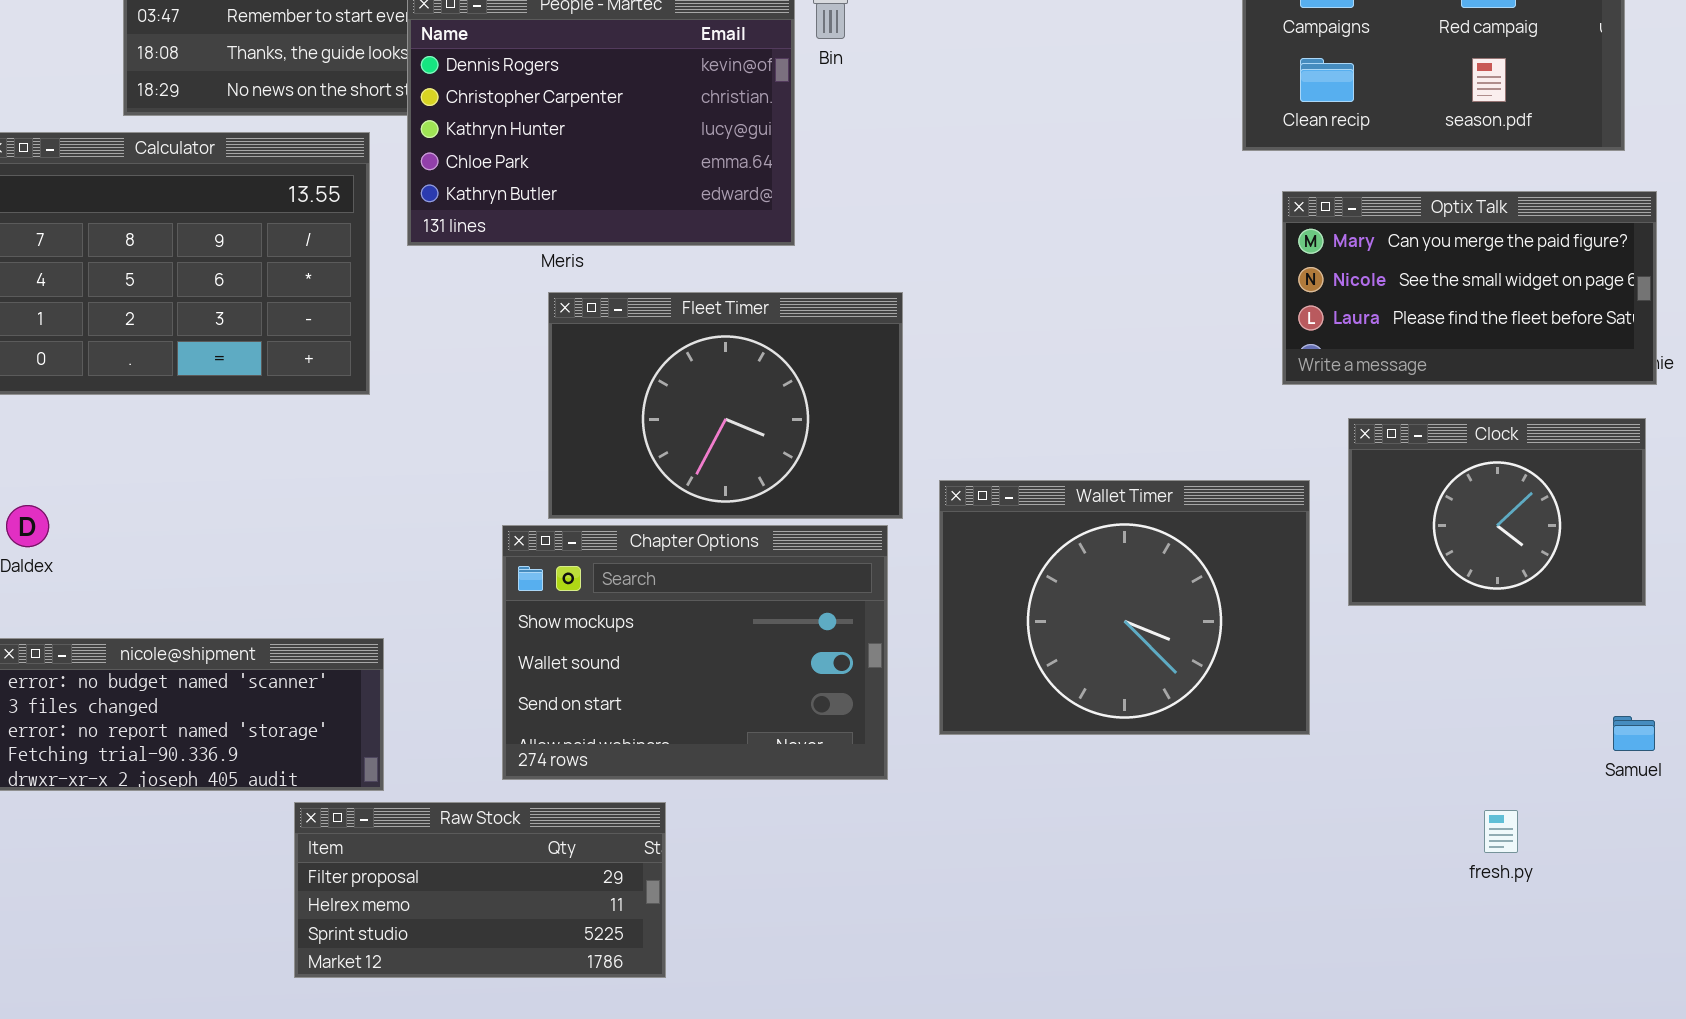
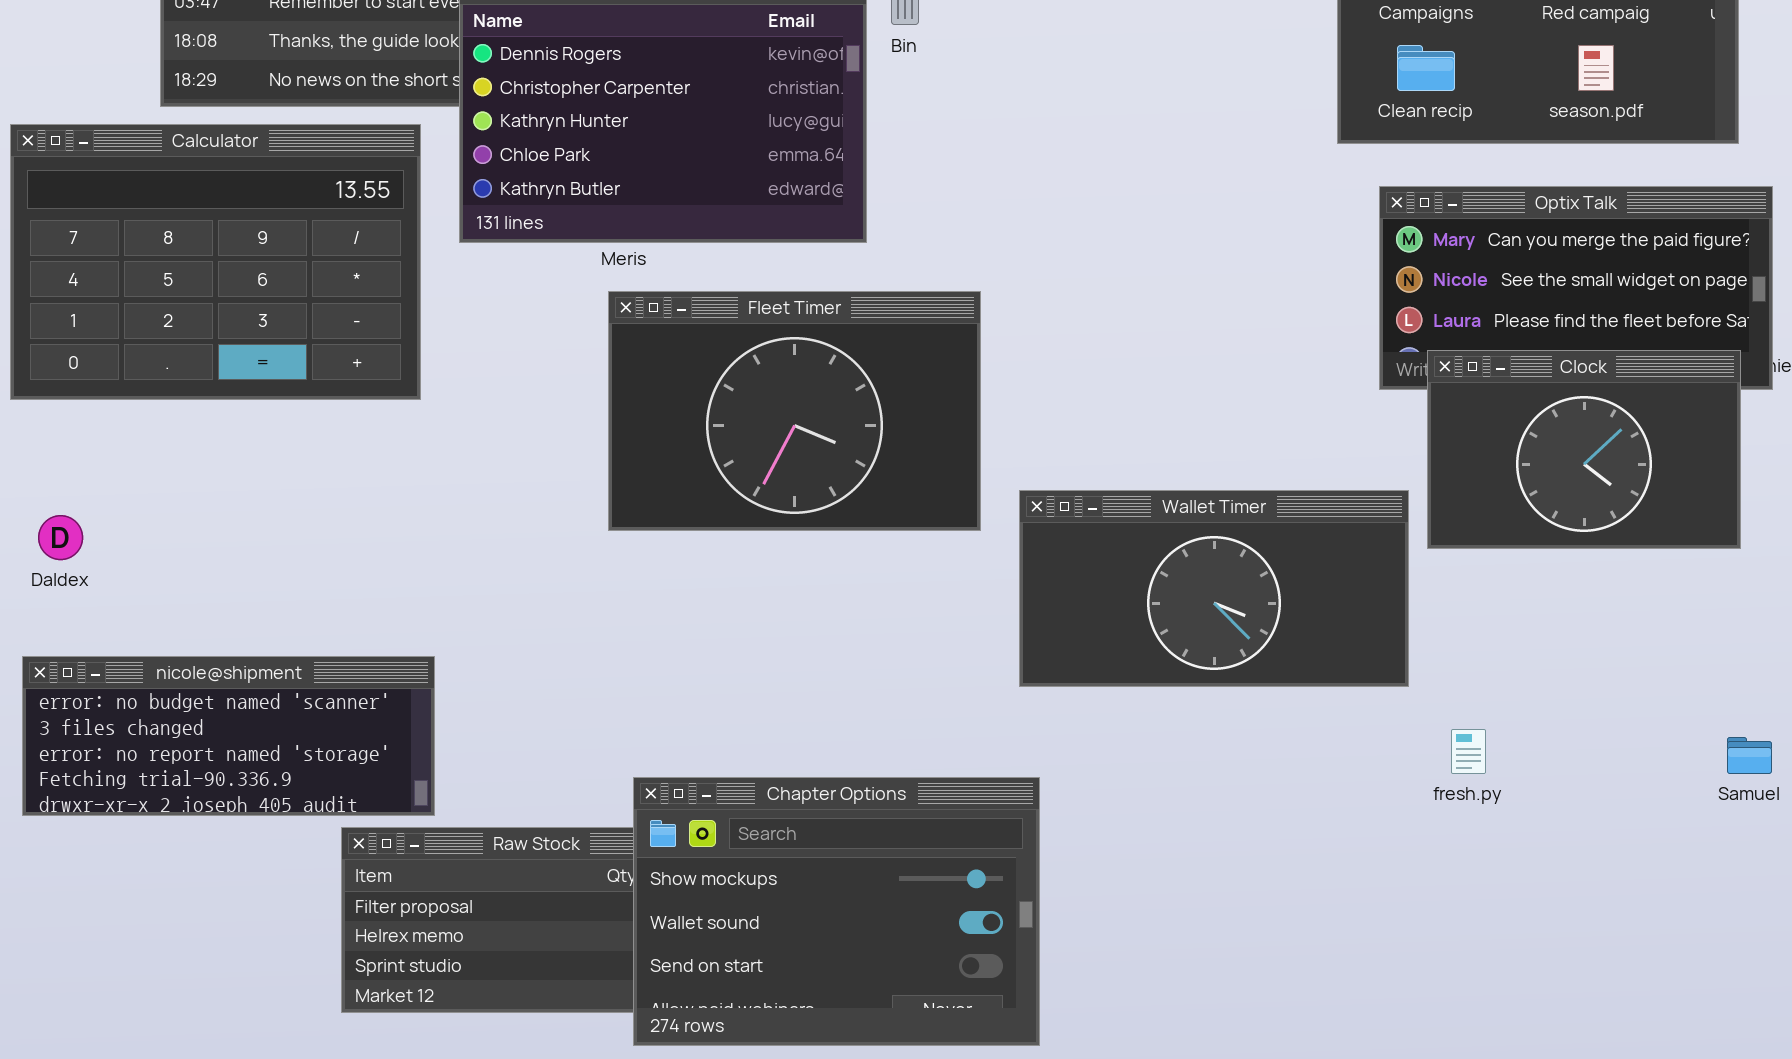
Clock: [1348,418,1646,606] -> [1427,350,1741,549], moved
Wallet Timer: [939,480,1310,735] -> [1019,490,1409,687], resized
Chapter Options: [502,525,888,780] -> [633,777,1040,1046], moved
fresh.py: [1484,810,1518,853] -> [1451,729,1486,774], moved

